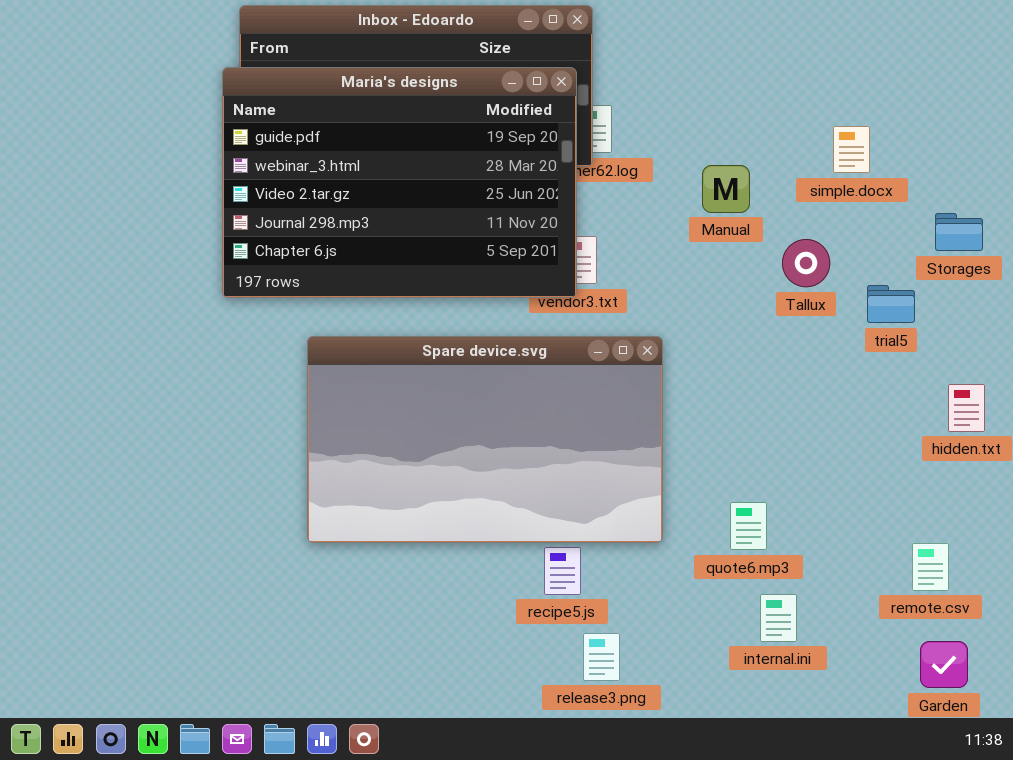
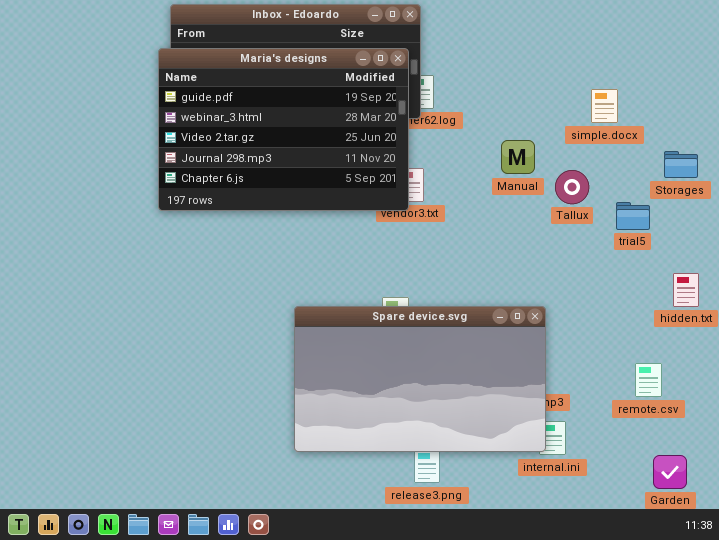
Manual: [702,165,750,213] -> [501,140,535,174], moved
Spare device.svg: [307,336,663,543] -> [294,306,546,452], moved
remote.csv: [912,543,949,591] -> [635,363,662,397], moved

